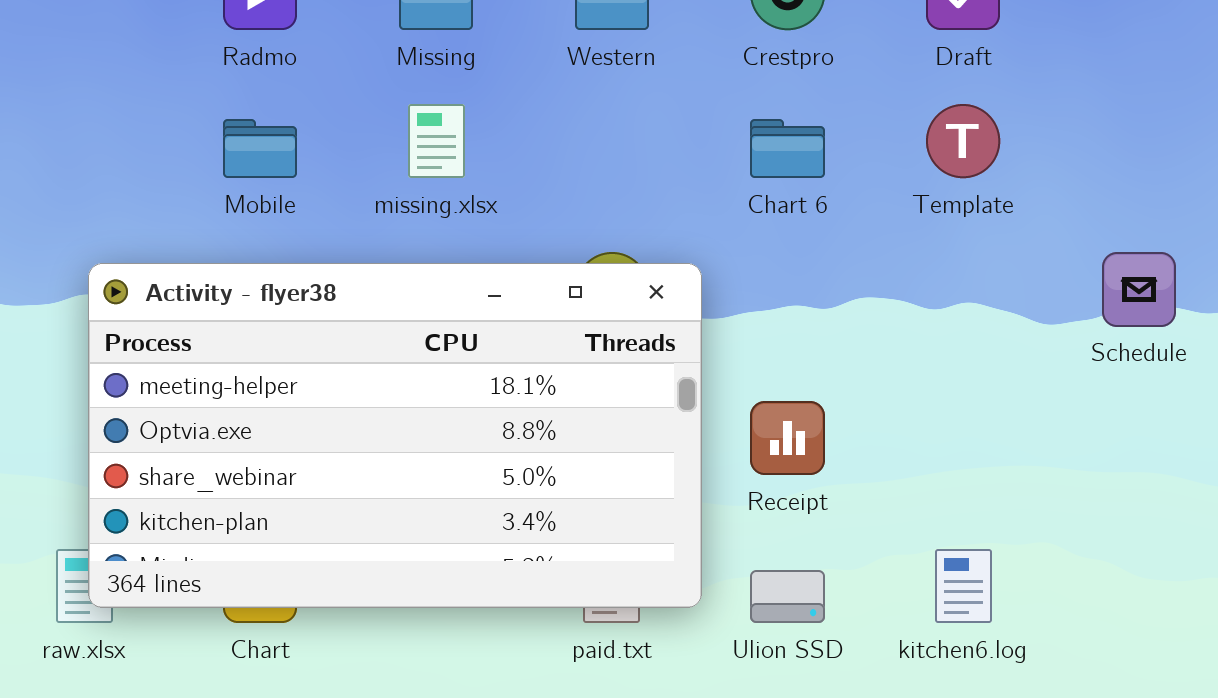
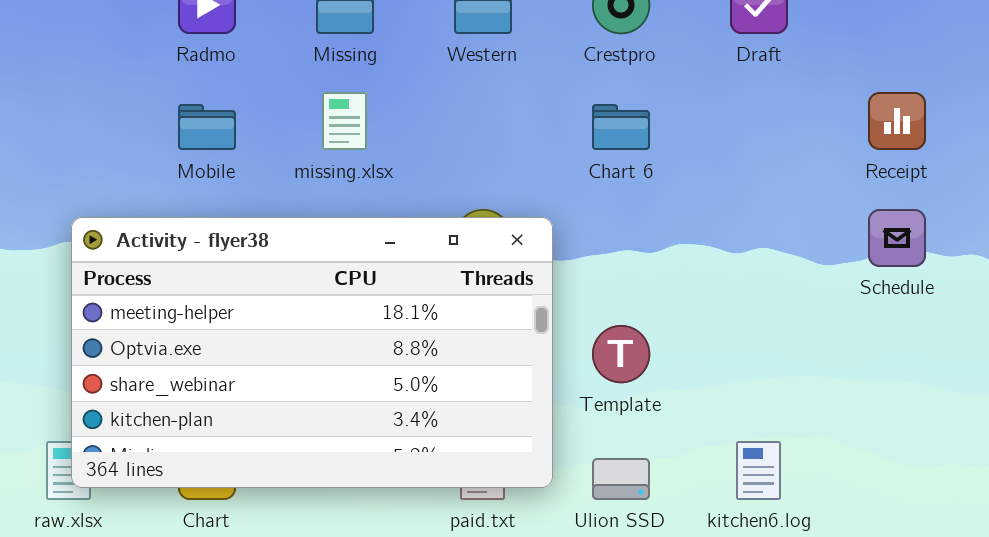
Template: [926,104,1000,178] -> [592,325,650,383], moved
Receipt: [750,401,825,475] -> [868,92,926,150], moved

